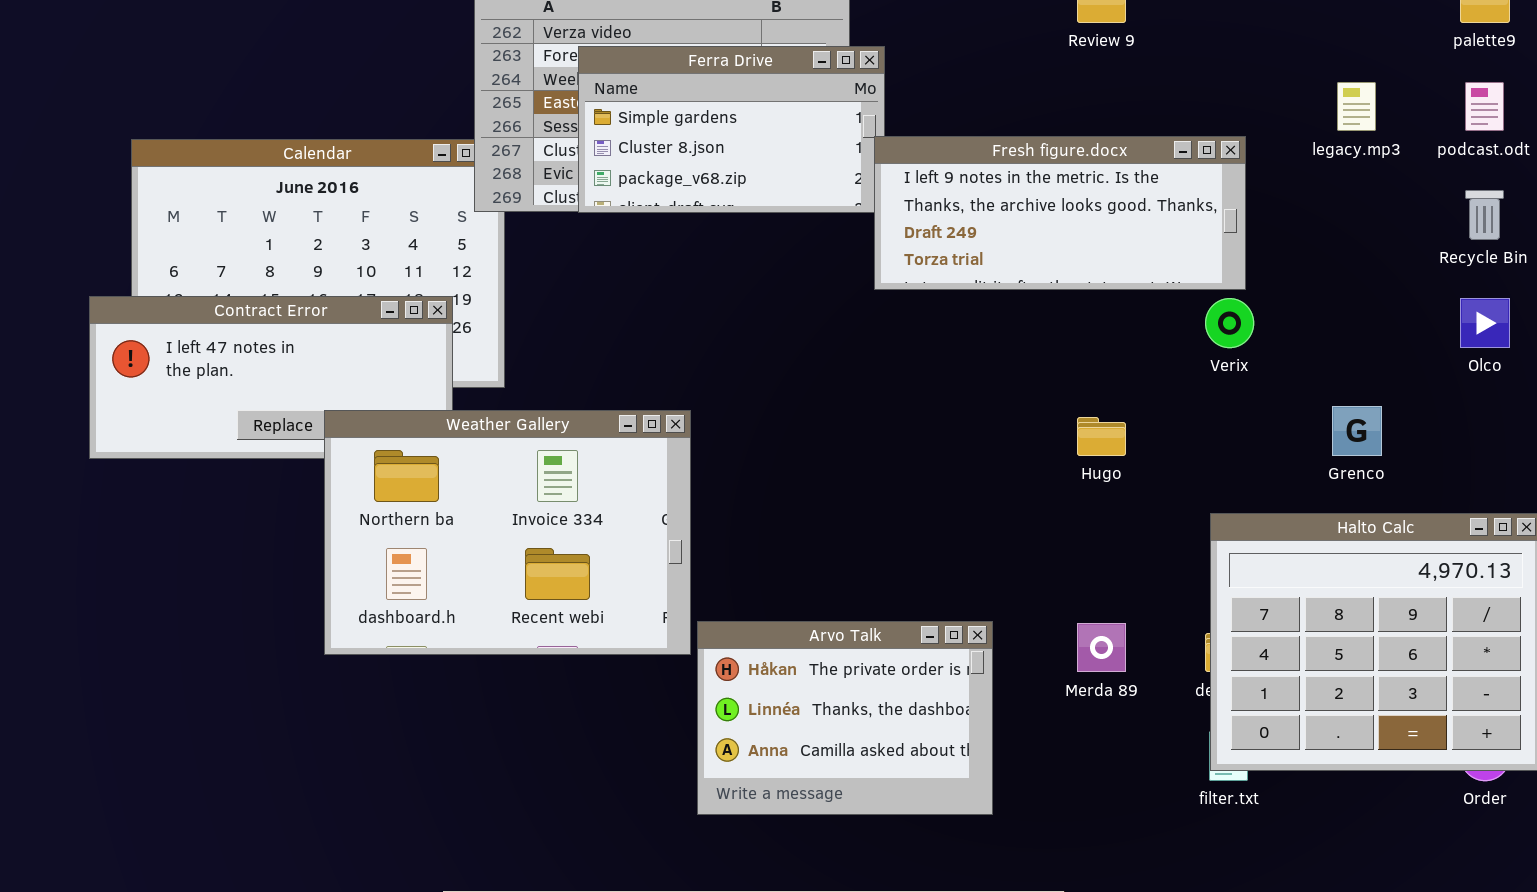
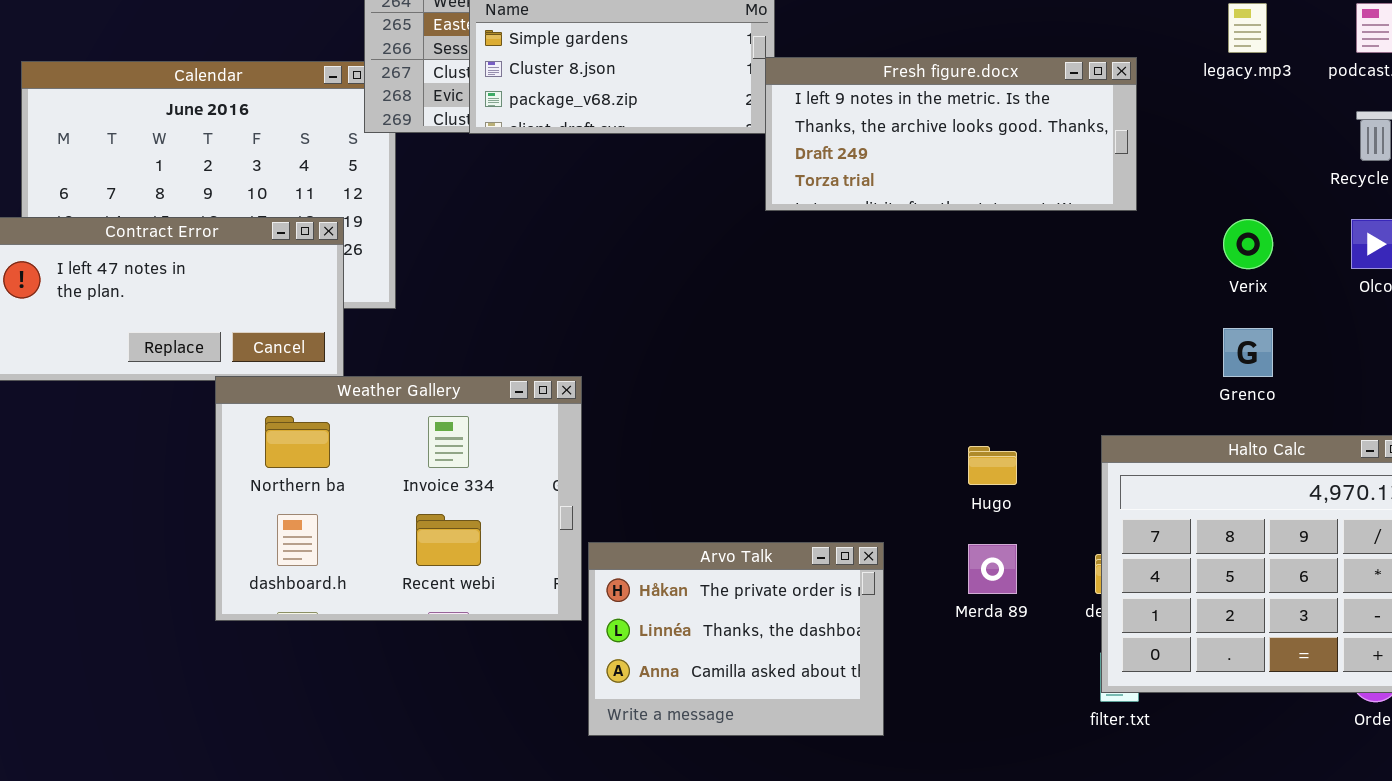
Verix: [1205,298,1254,348] -> [1223,219,1273,269], moved
Weather Gallery: [324,410,691,655] -> [215,376,582,621], moved
Hugo: [1077,417,1126,456] -> [968,446,1017,485], moved

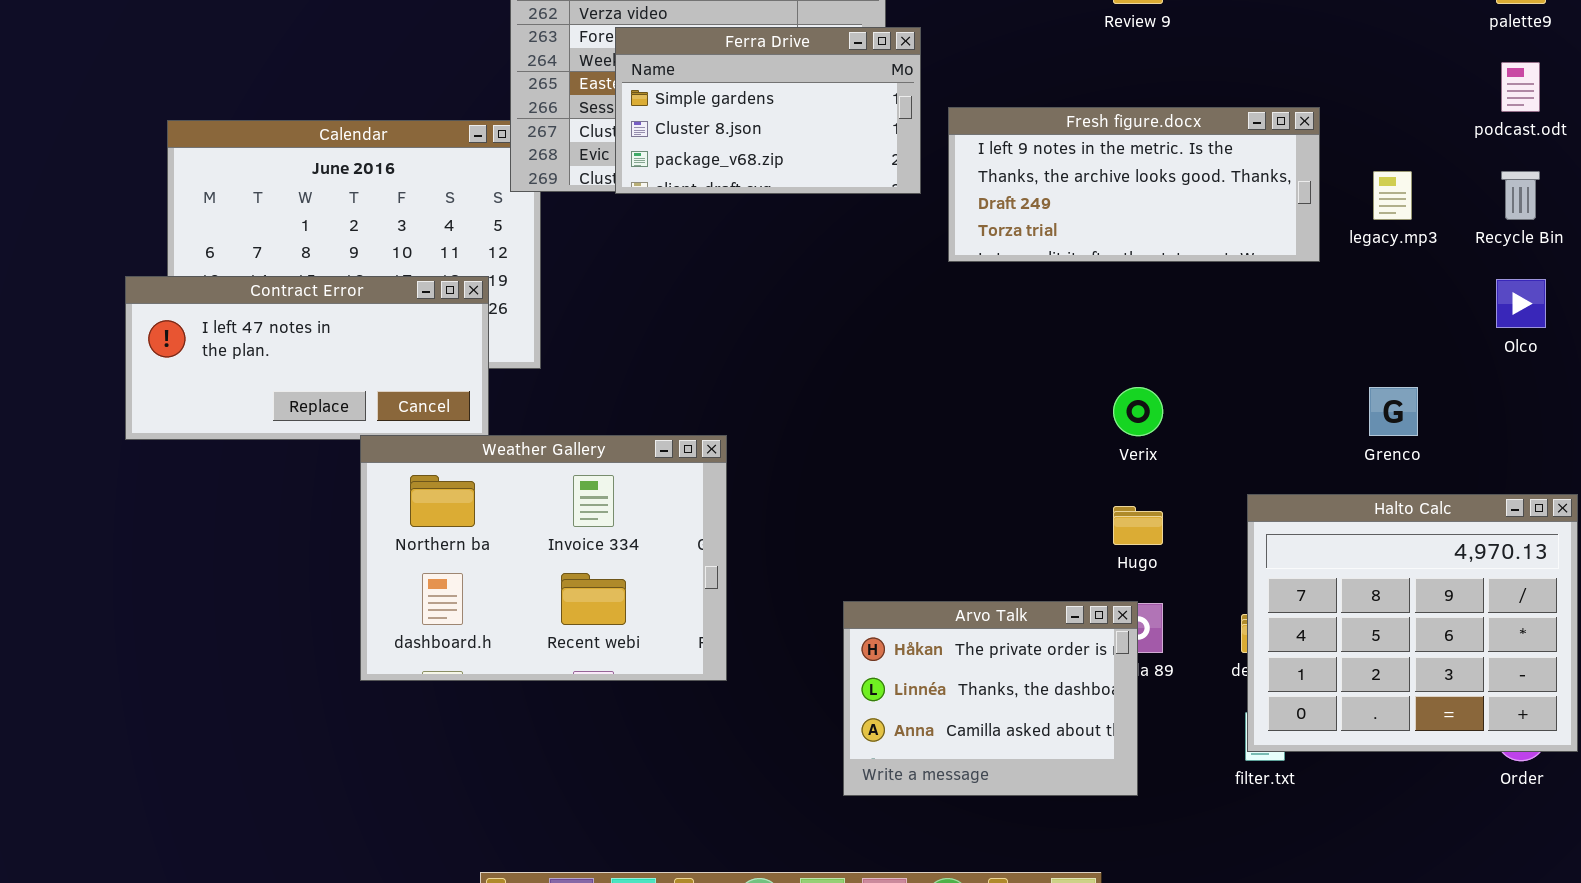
legacy.mp3: [1228,3,1267,53] -> [1373,171,1412,220], moved
Fresh figure.docx: [765,57,1137,211] -> [948,107,1320,262], moved
Verix: [1223,219,1273,269] -> [1113,387,1163,436], moved
Arvo Talk: [588,542,884,736] -> [843,601,1138,796], moved

